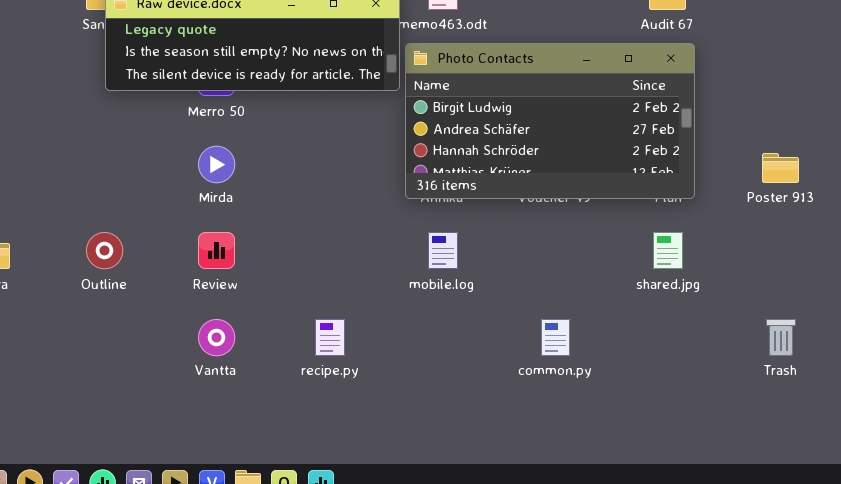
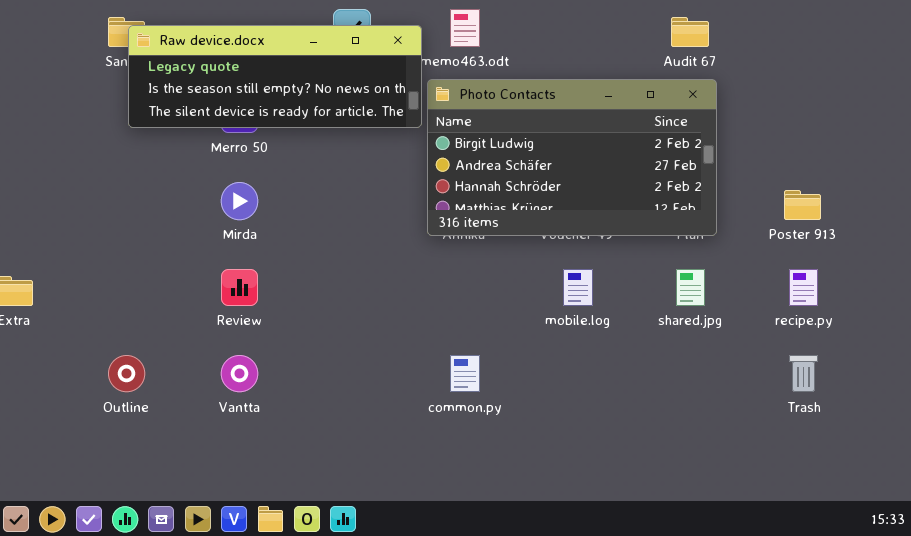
Outline: [86,232,123,269] -> [108,355,145,392], moved
mobile.log: [428,232,458,269] -> [563,269,593,306], moved
recipe.py: [315,319,345,356] -> [789,269,818,306], moved
common.py: [541,319,570,356] -> [450,355,480,392], moved

